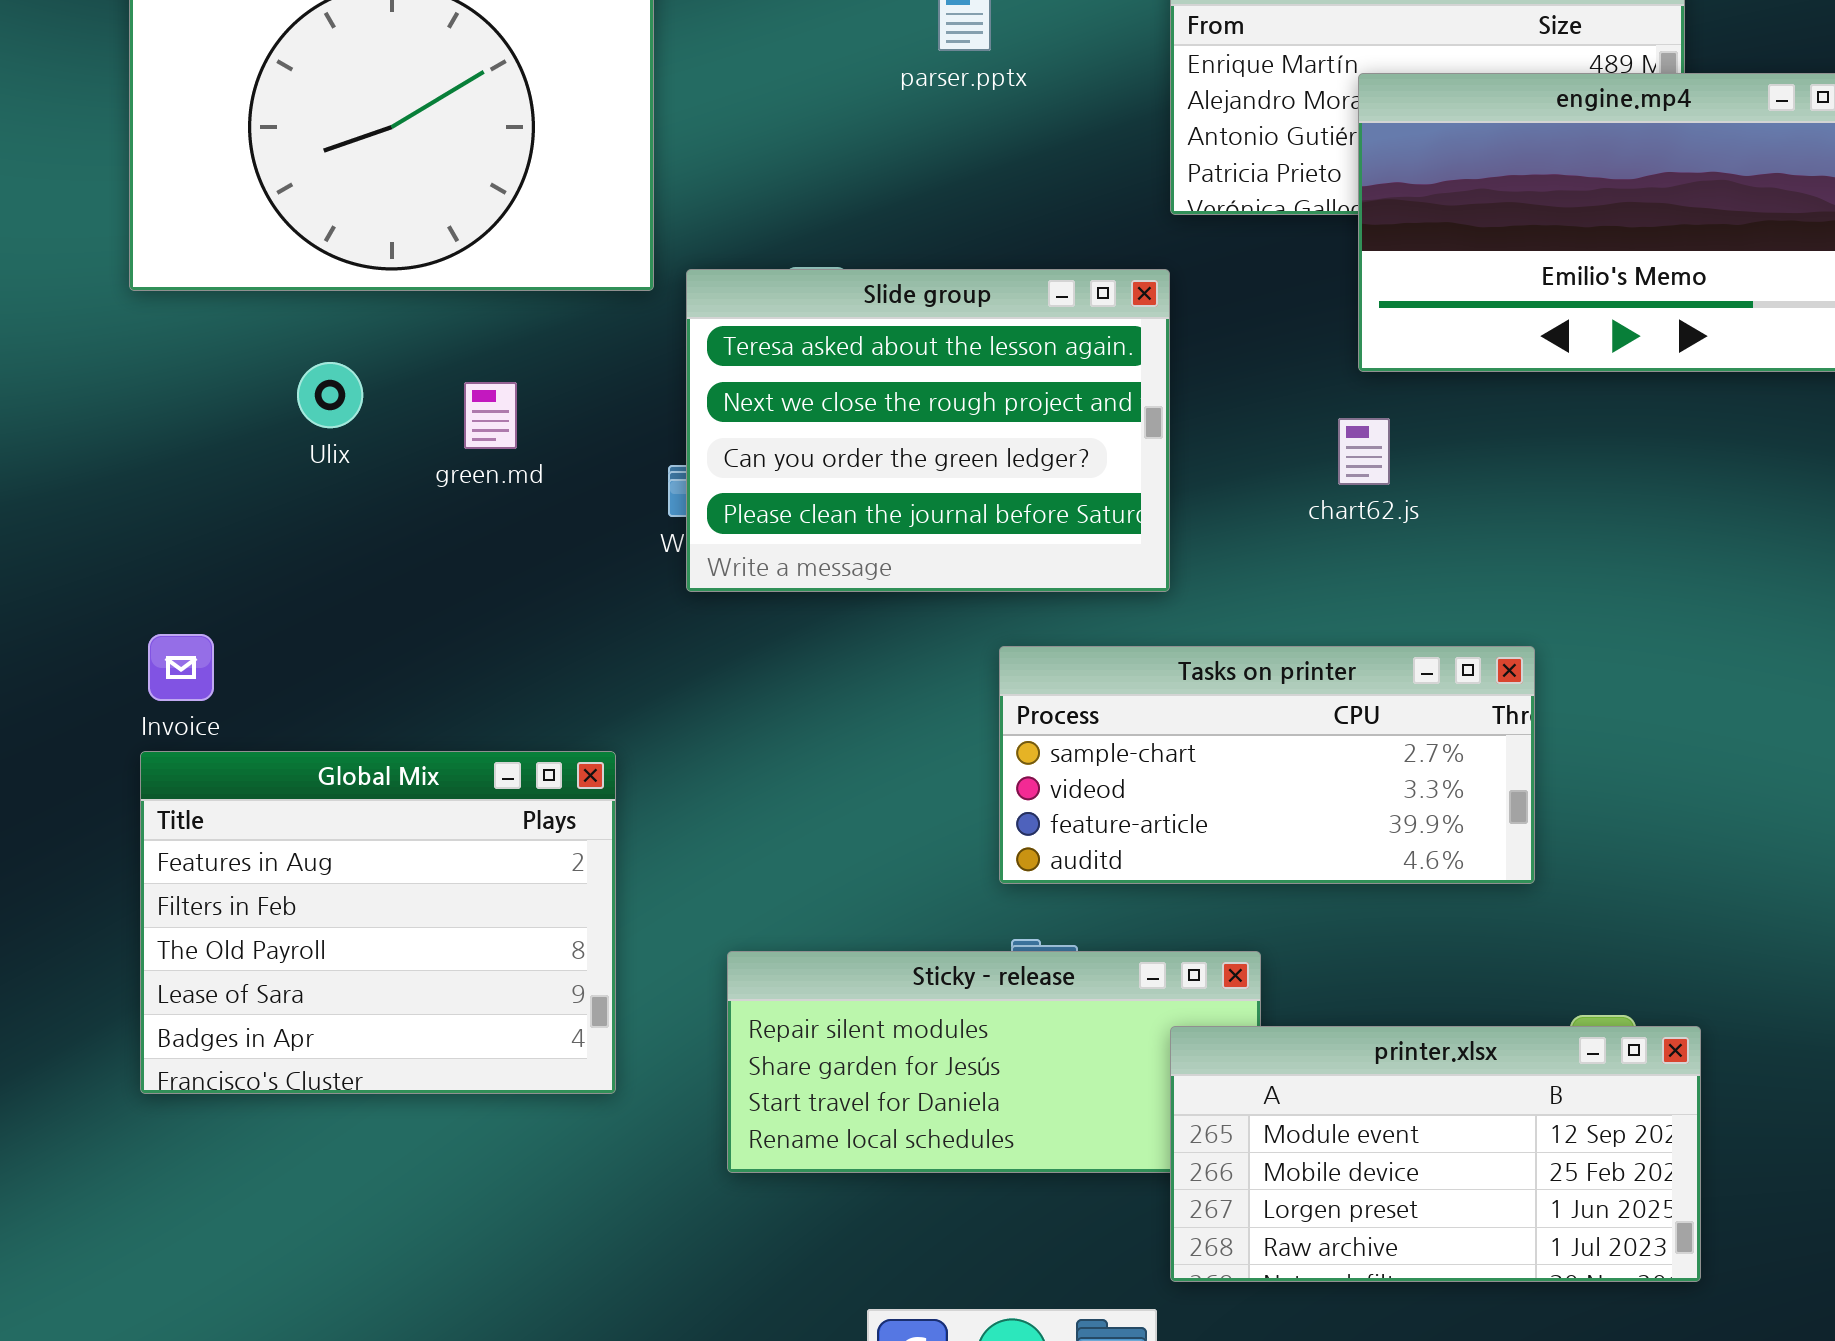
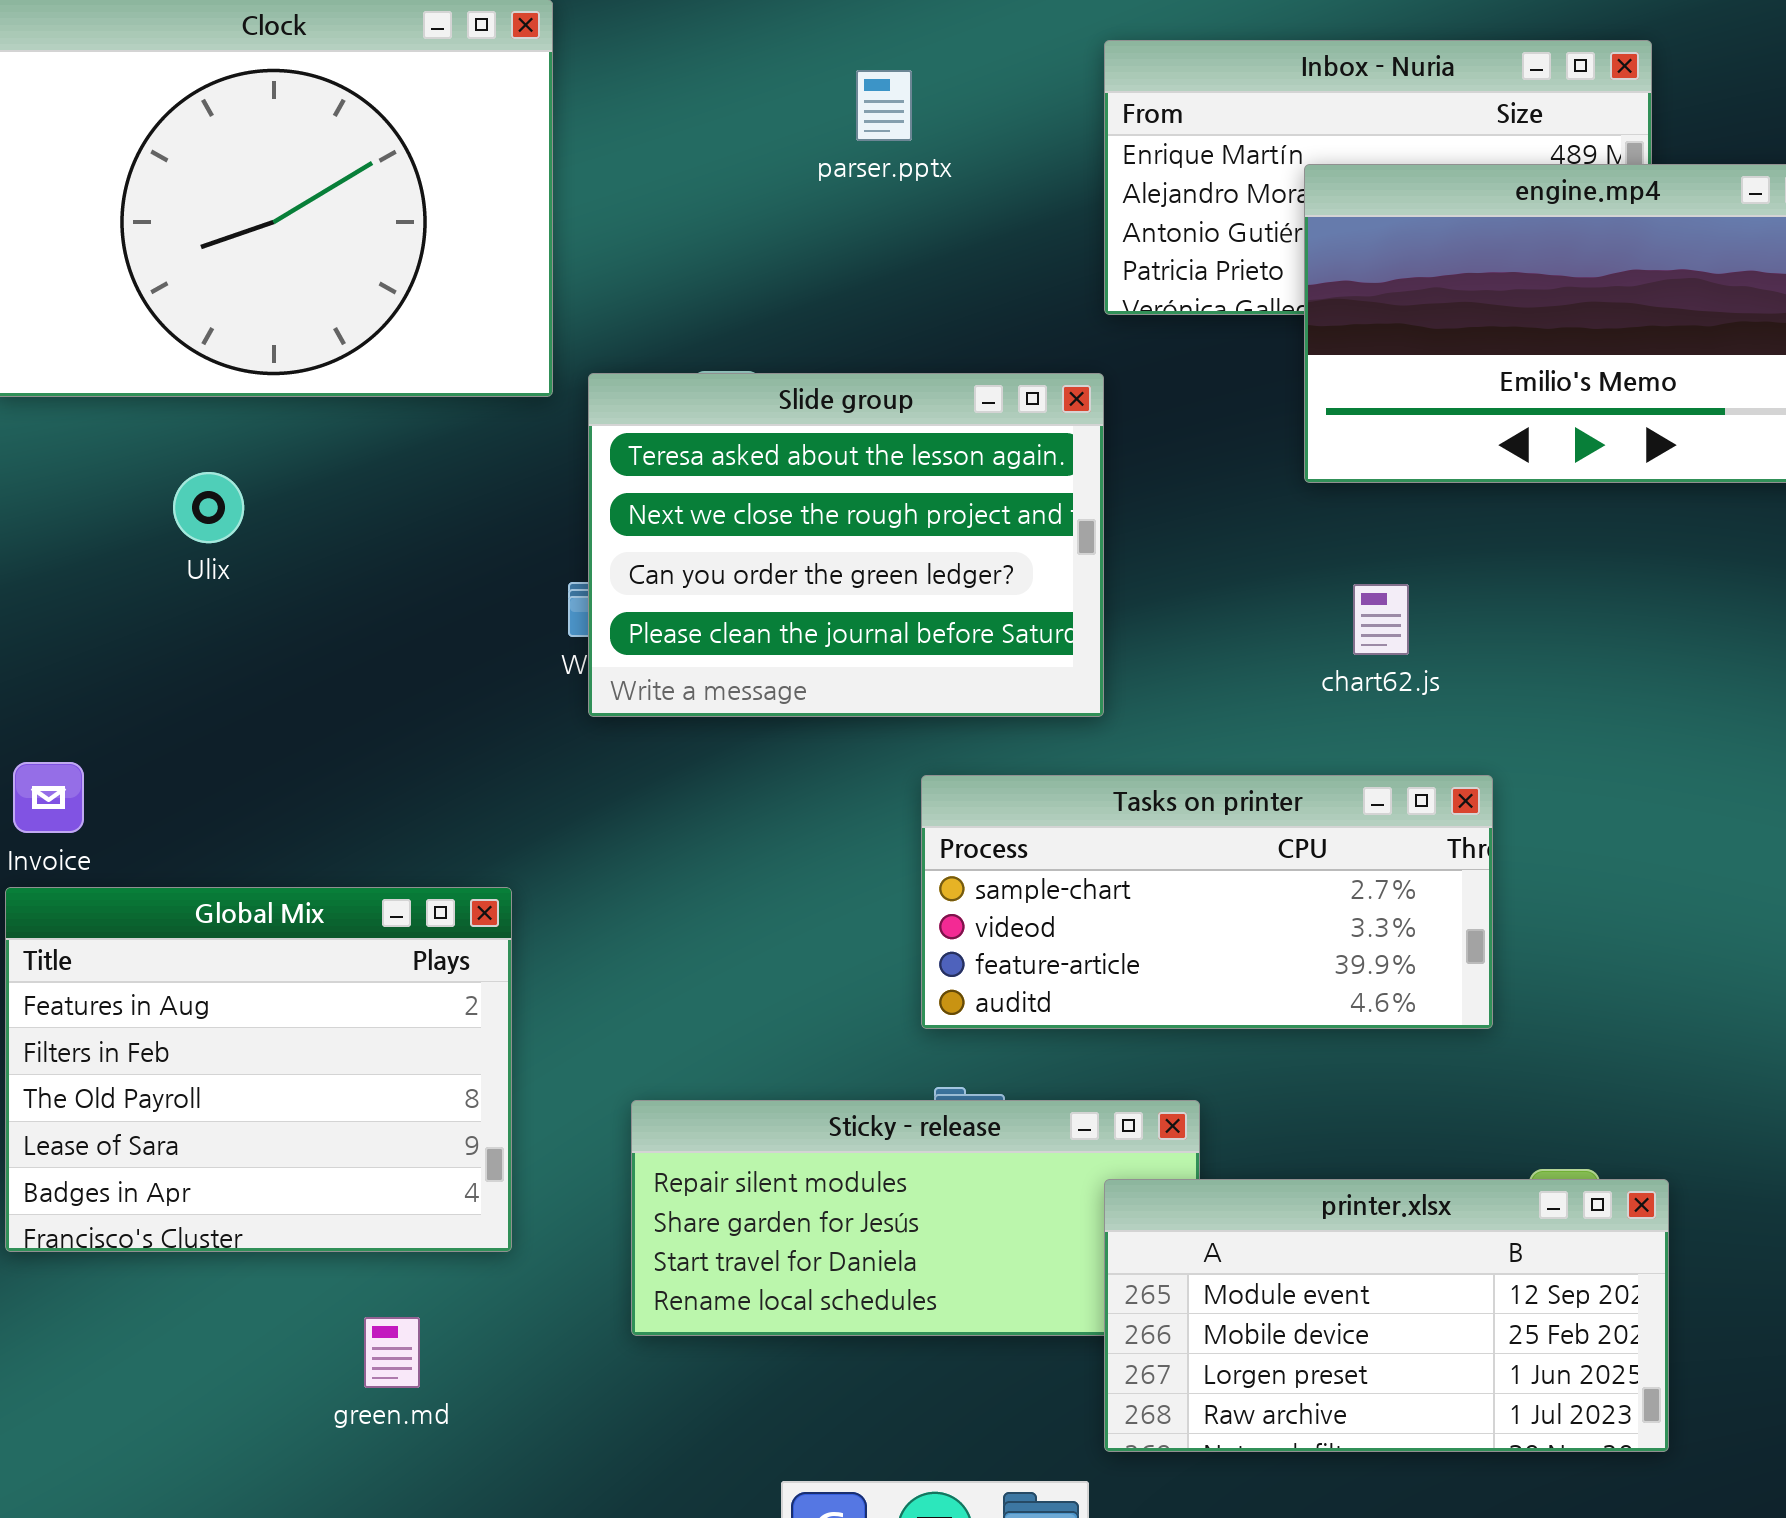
green.md: [464,382,517,449] -> [364,1317,420,1388], moved
chart62.js: [1338,418,1390,485] -> [1353,584,1409,655], moved

